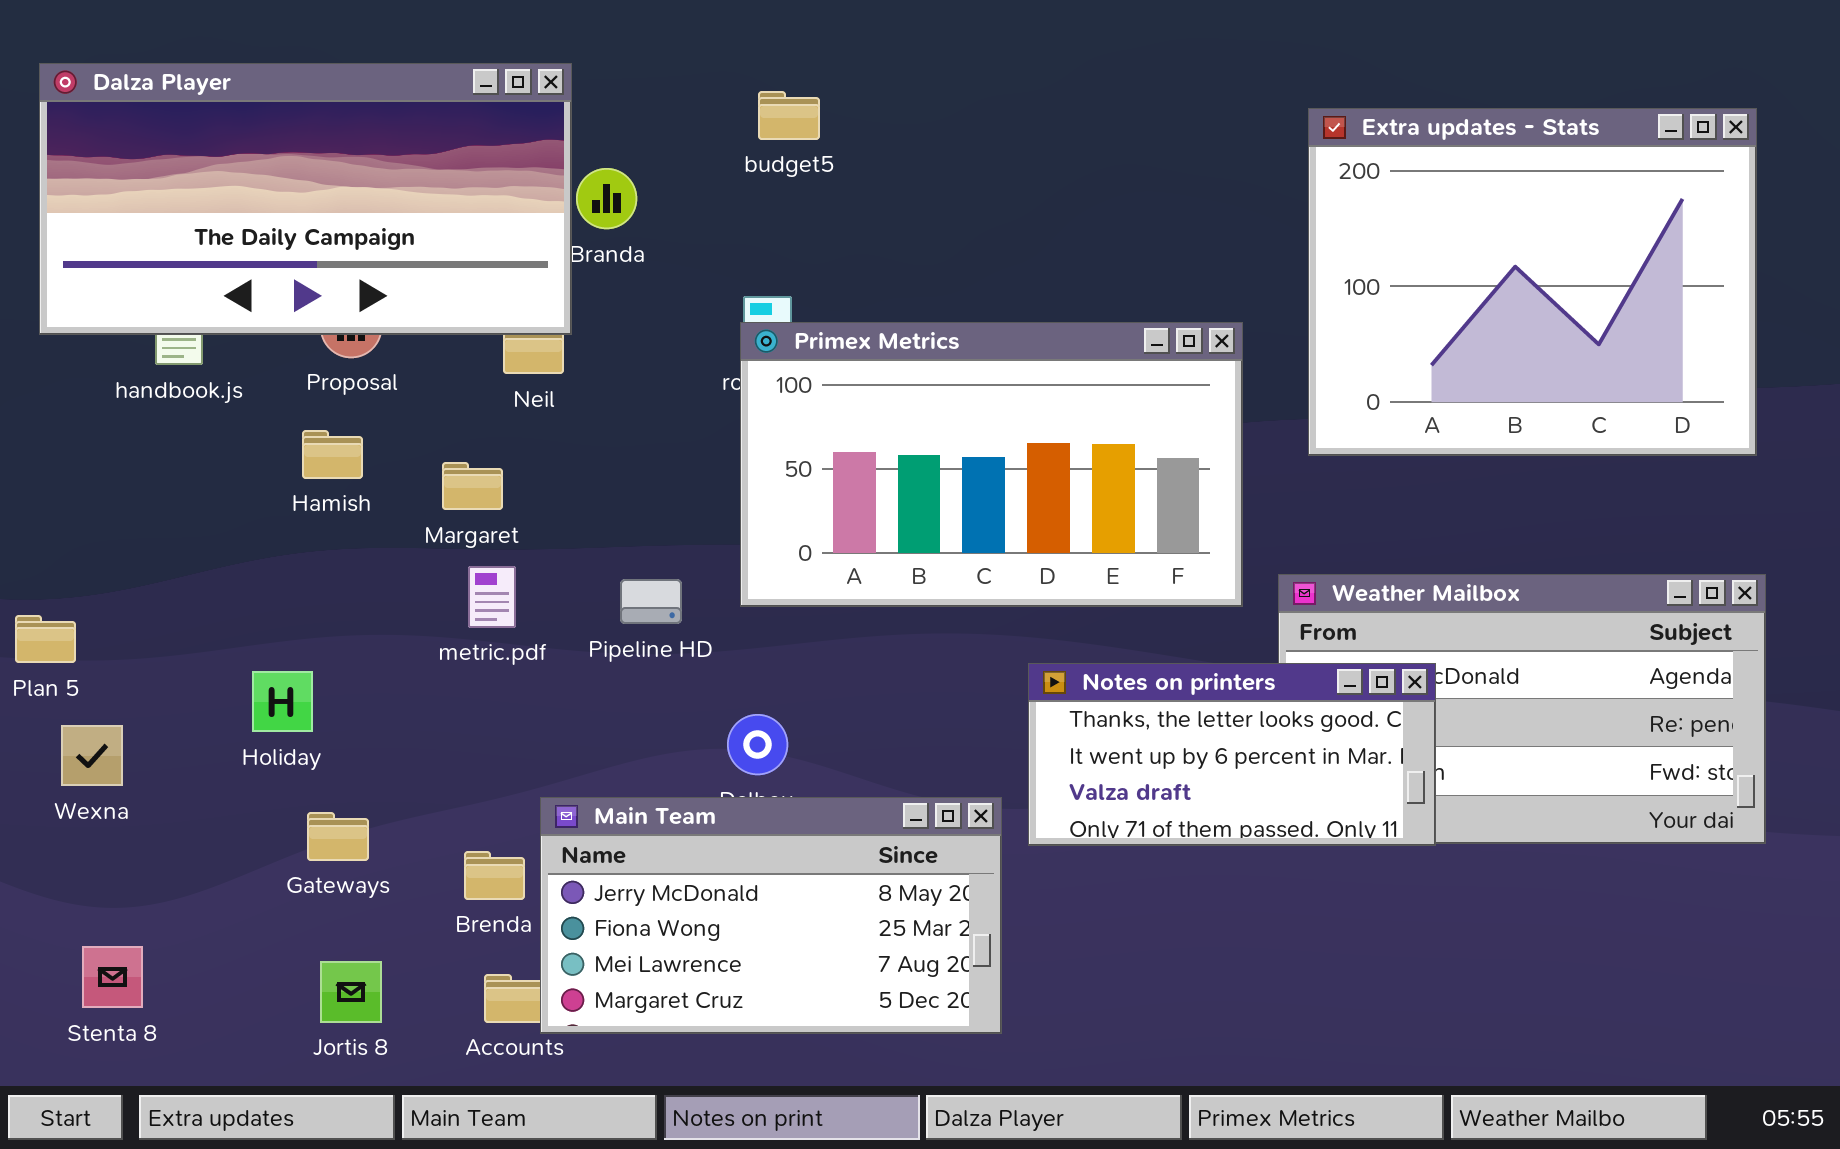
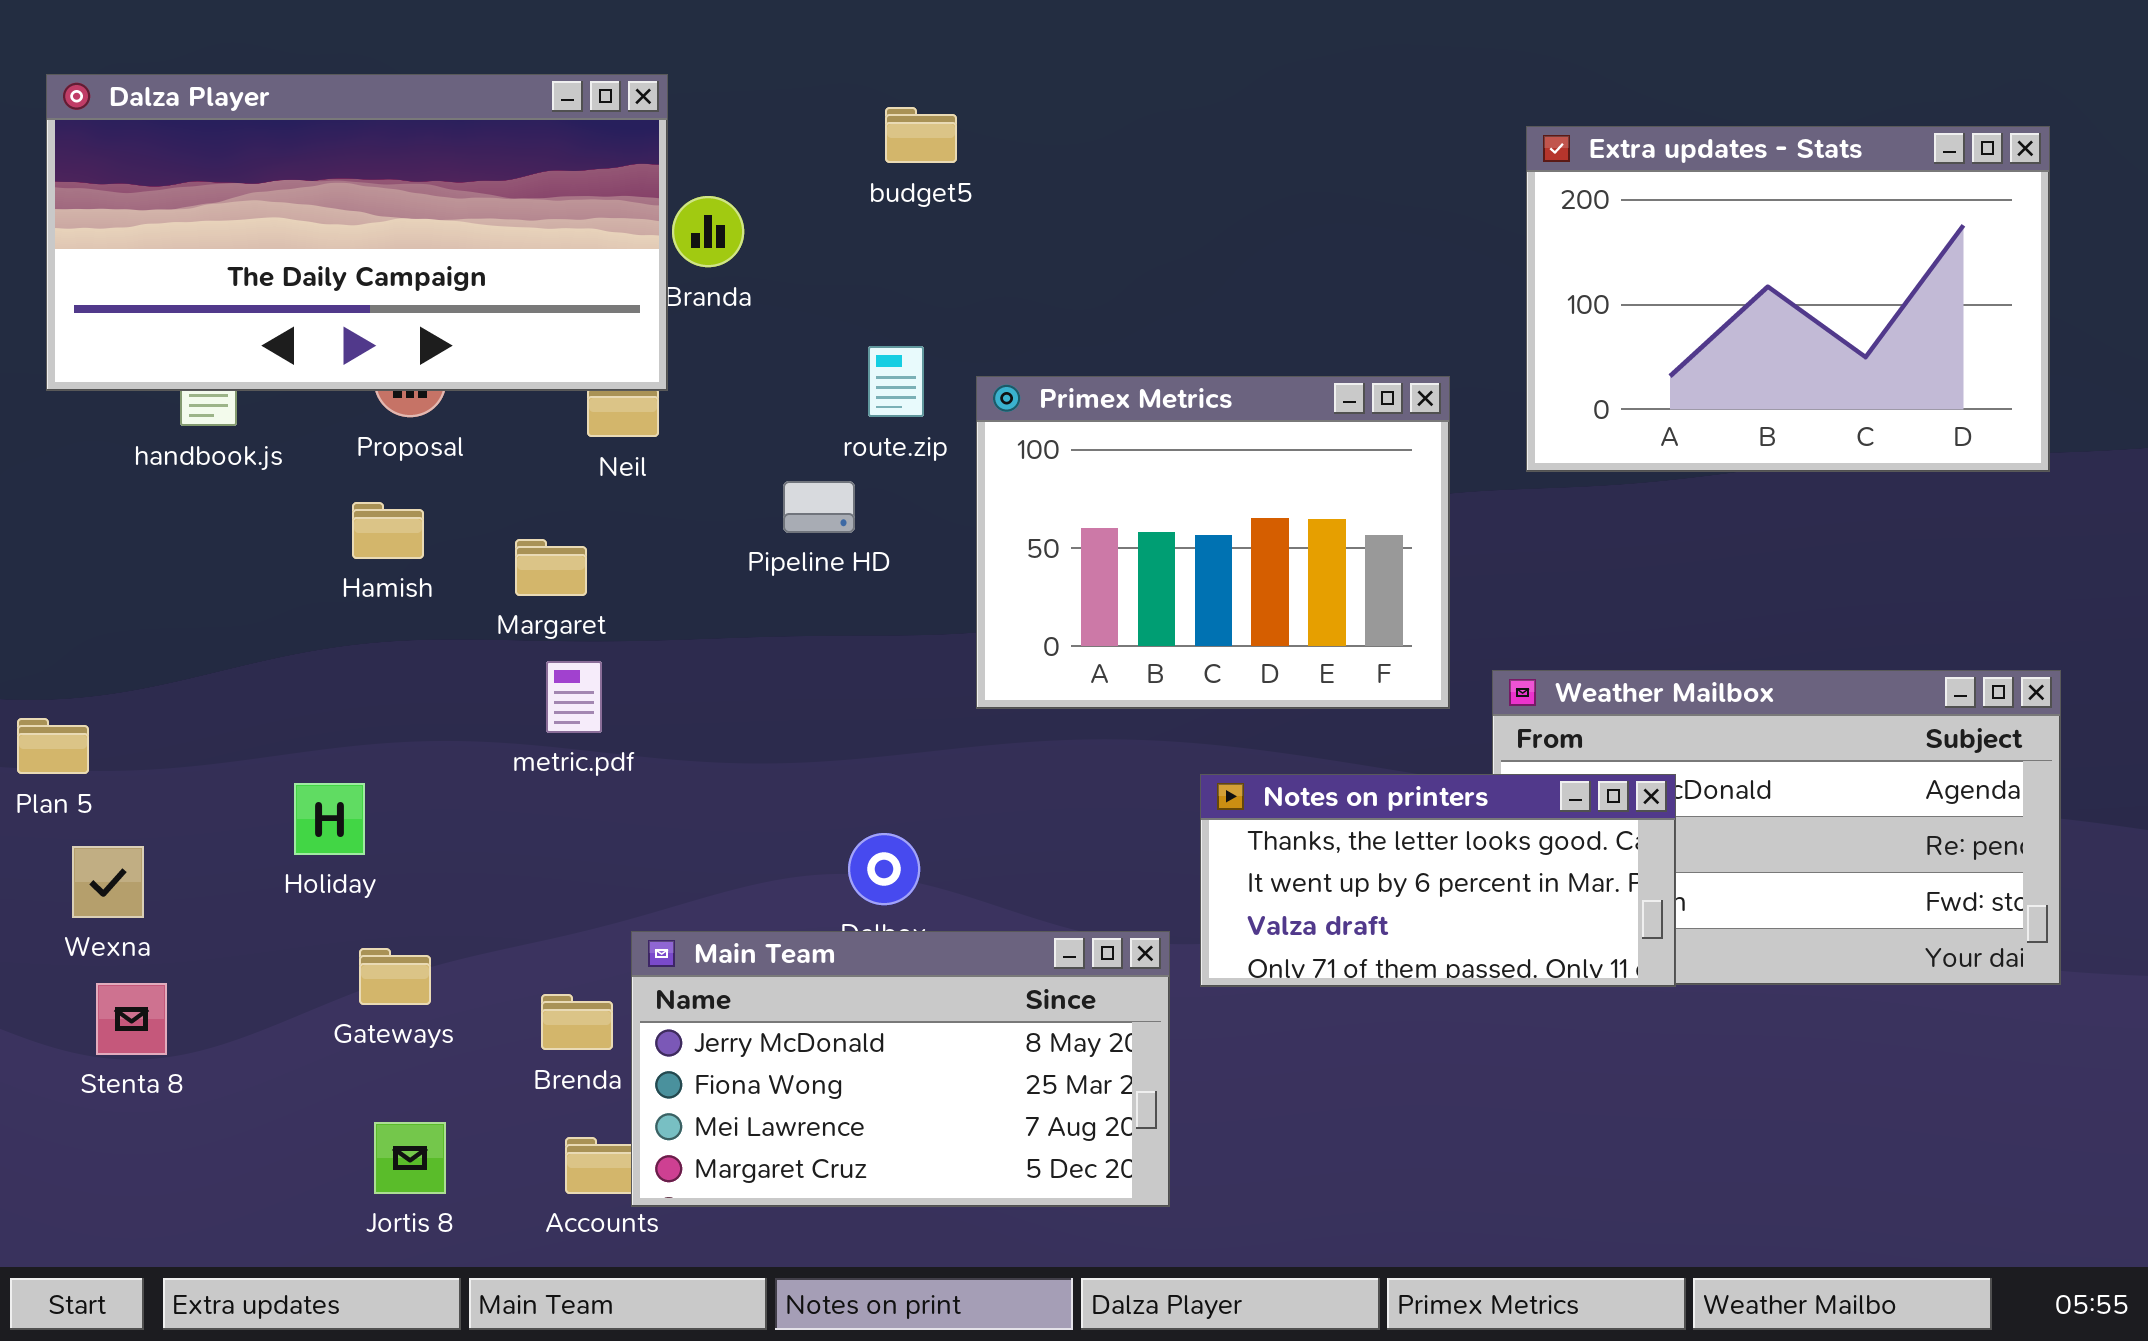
Extra updates - Stats: [1308,108,1757,456] -> [1526,126,2050,472], resized
Primex Metrics: [740,322,1243,607] -> [976,376,1450,709], resized
Pipeline HD: [620,579,682,624] -> [783,481,855,533], moved
Stenta 8: [82,946,143,1008] -> [96,983,167,1055], moved

